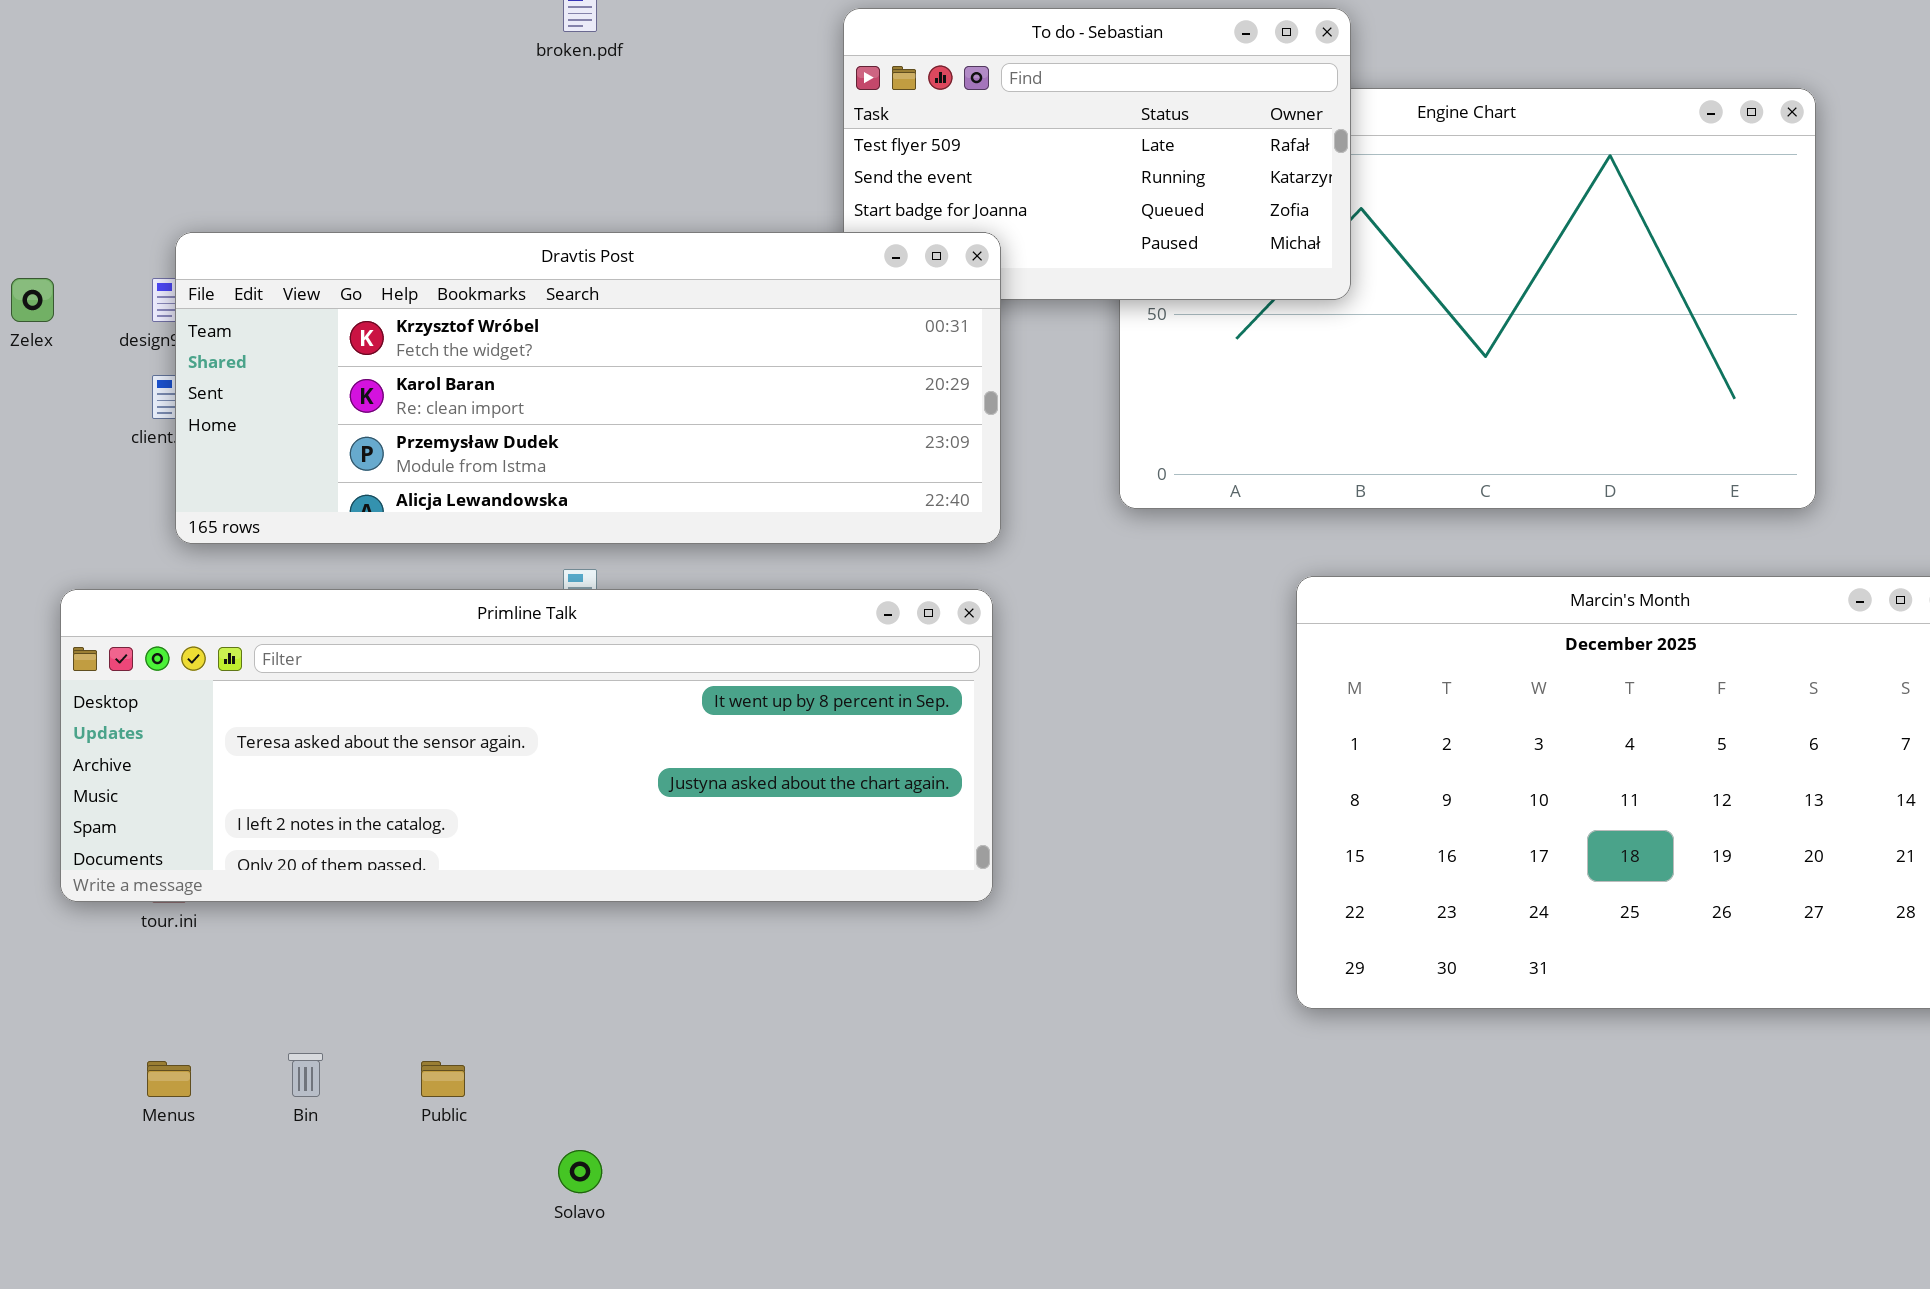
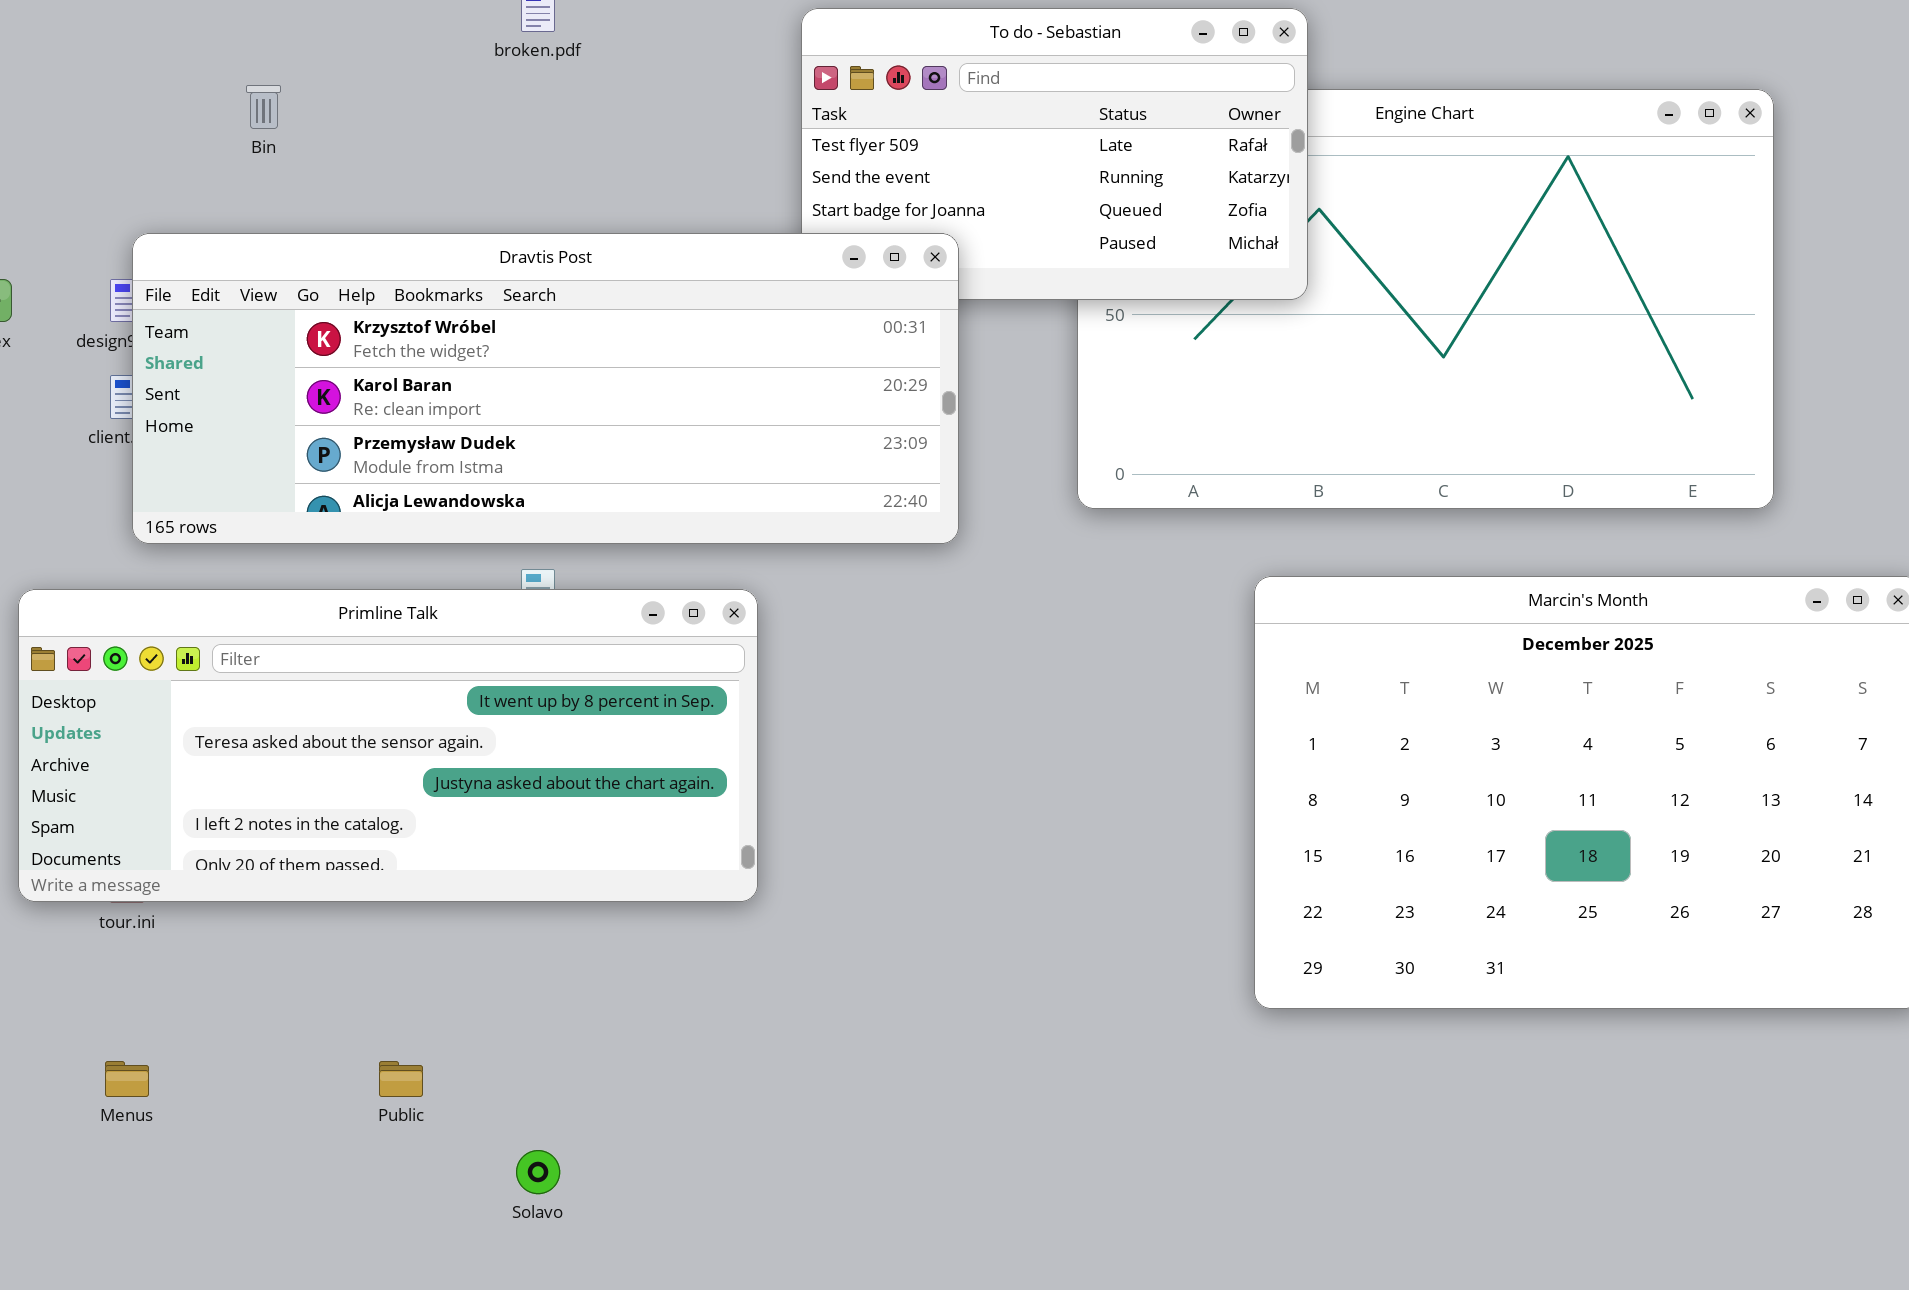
Primline Talk: [60,589,993,902] -> [18,589,758,902], resized
Bin: [288,1053,323,1097] -> [246,85,281,129], moved

